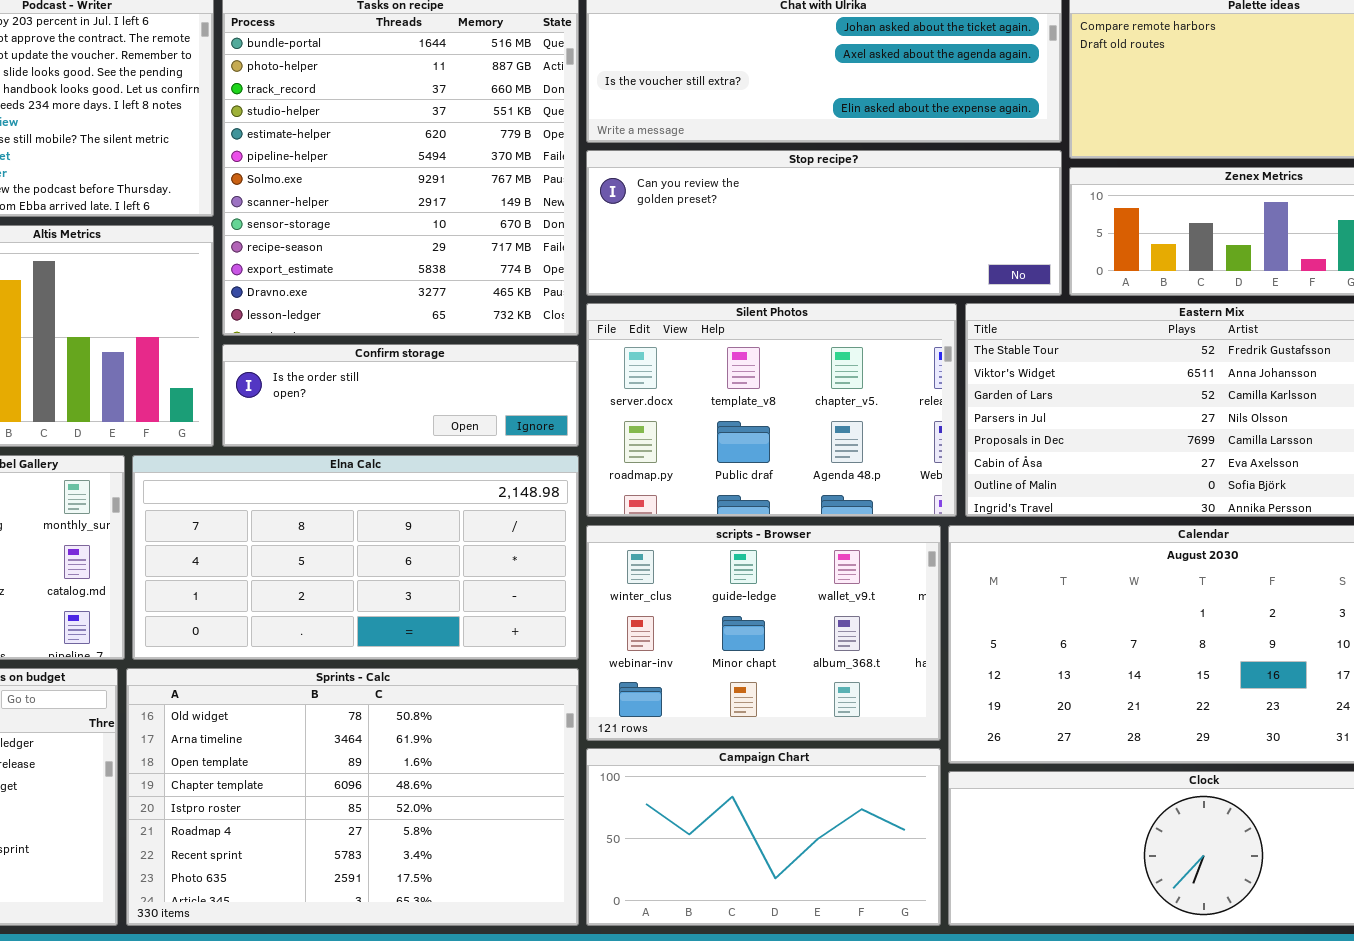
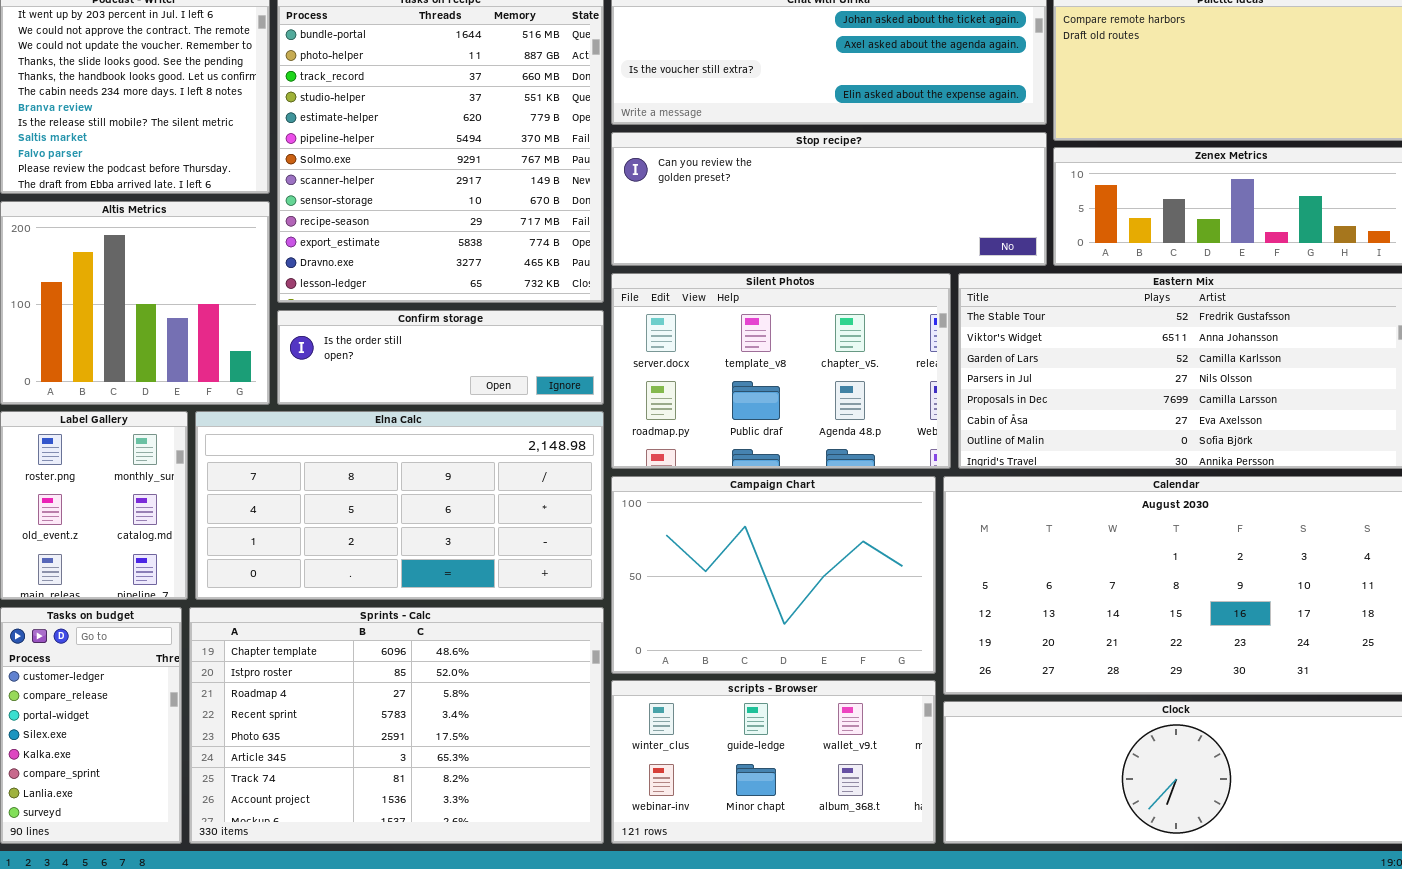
scripts - Browser: [586,525,941,741] -> [611,680,936,844], moved, resized
Sprints - Calc: [126,668,579,926] -> [189,607,604,844], scrolled down 3 rows
Campaign Chart: [586,748,941,926] -> [611,476,936,674], moved, resized

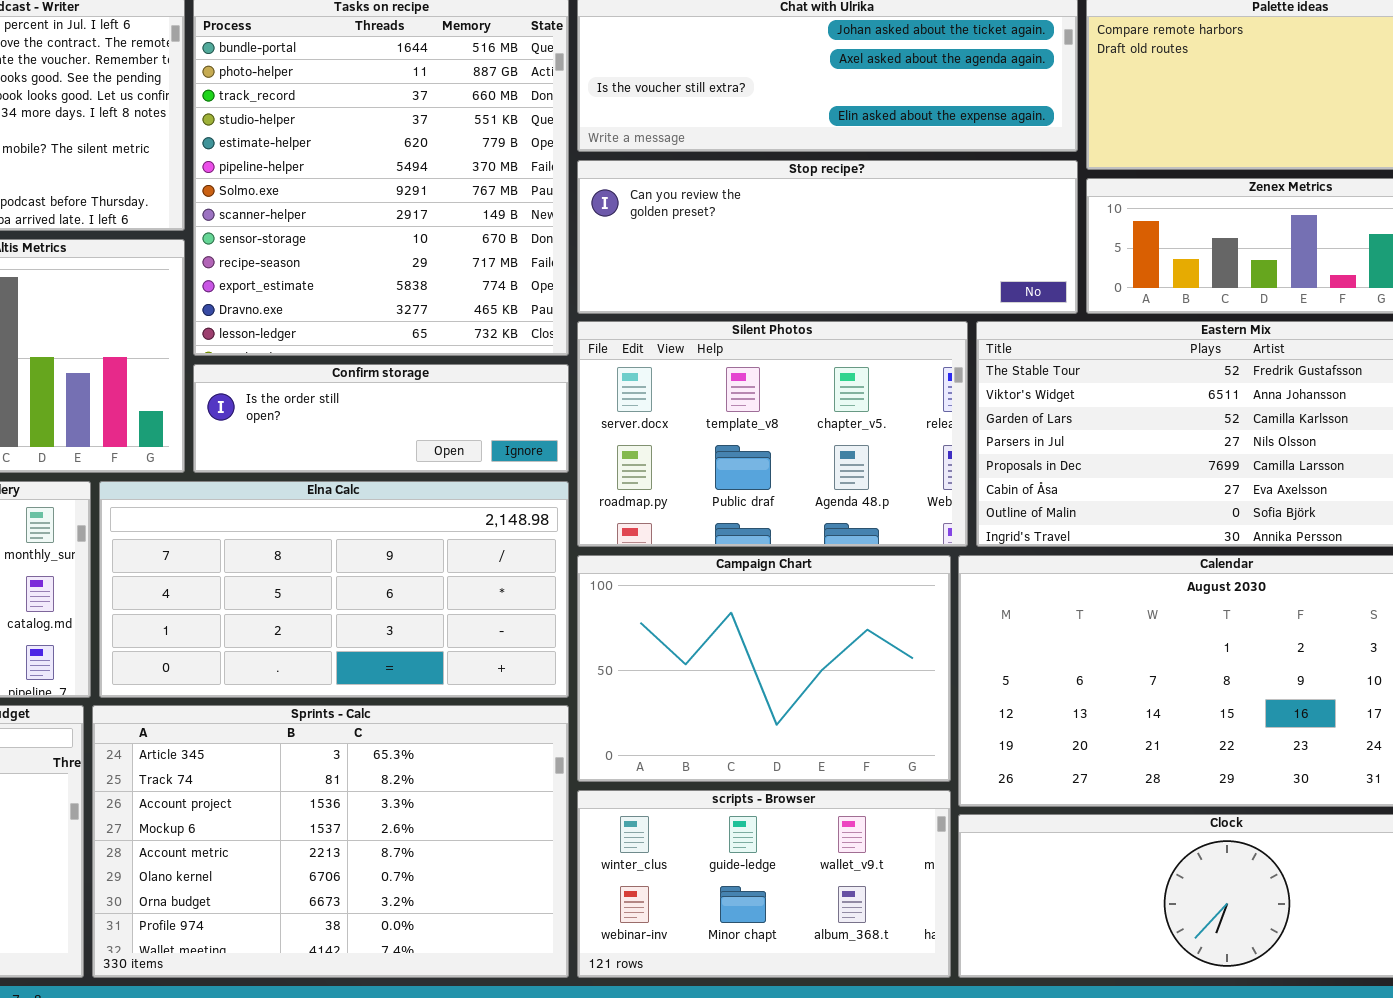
Sprints - Calc: [189,607,604,844] -> [92,705,569,978], scrolled down 5 rows

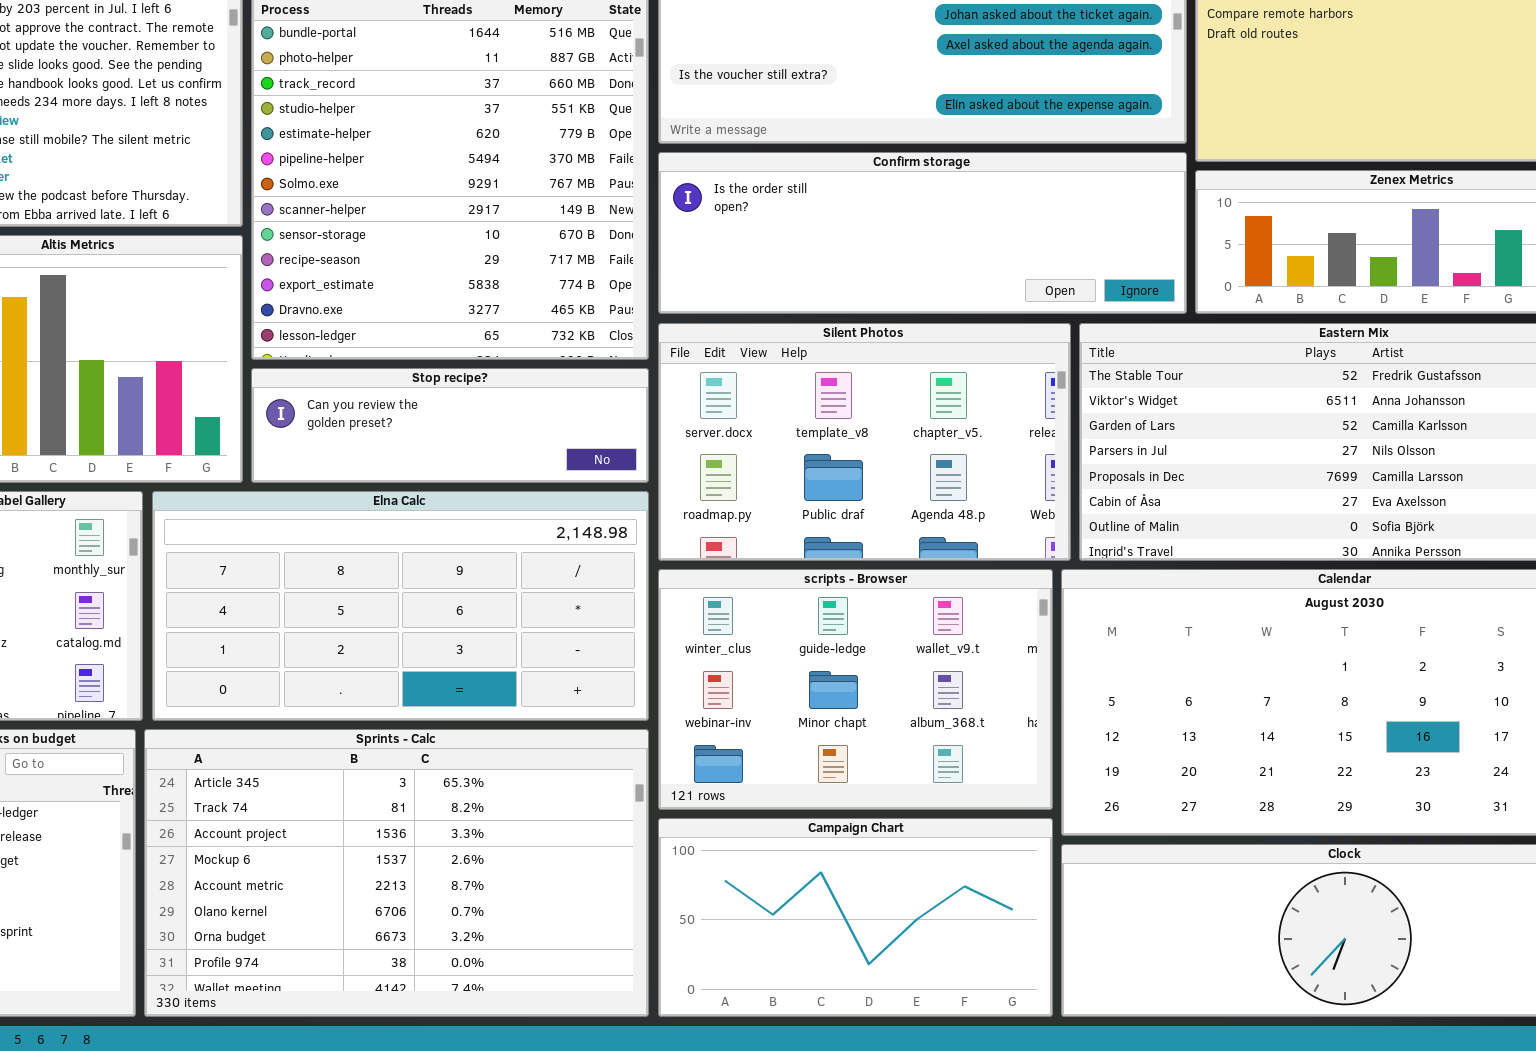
Stop recipe?: [577,160,1078,314] -> [251,368,649,483], moved, resized
Confirm storage: [193,364,569,473] -> [658,152,1187,314], moved, resized
Campaign Chart: [577,555,951,782] -> [658,818,1053,1017], moved, resized
scripts - Browser: [577,790,951,978] -> [658,569,1053,810], moved, resized

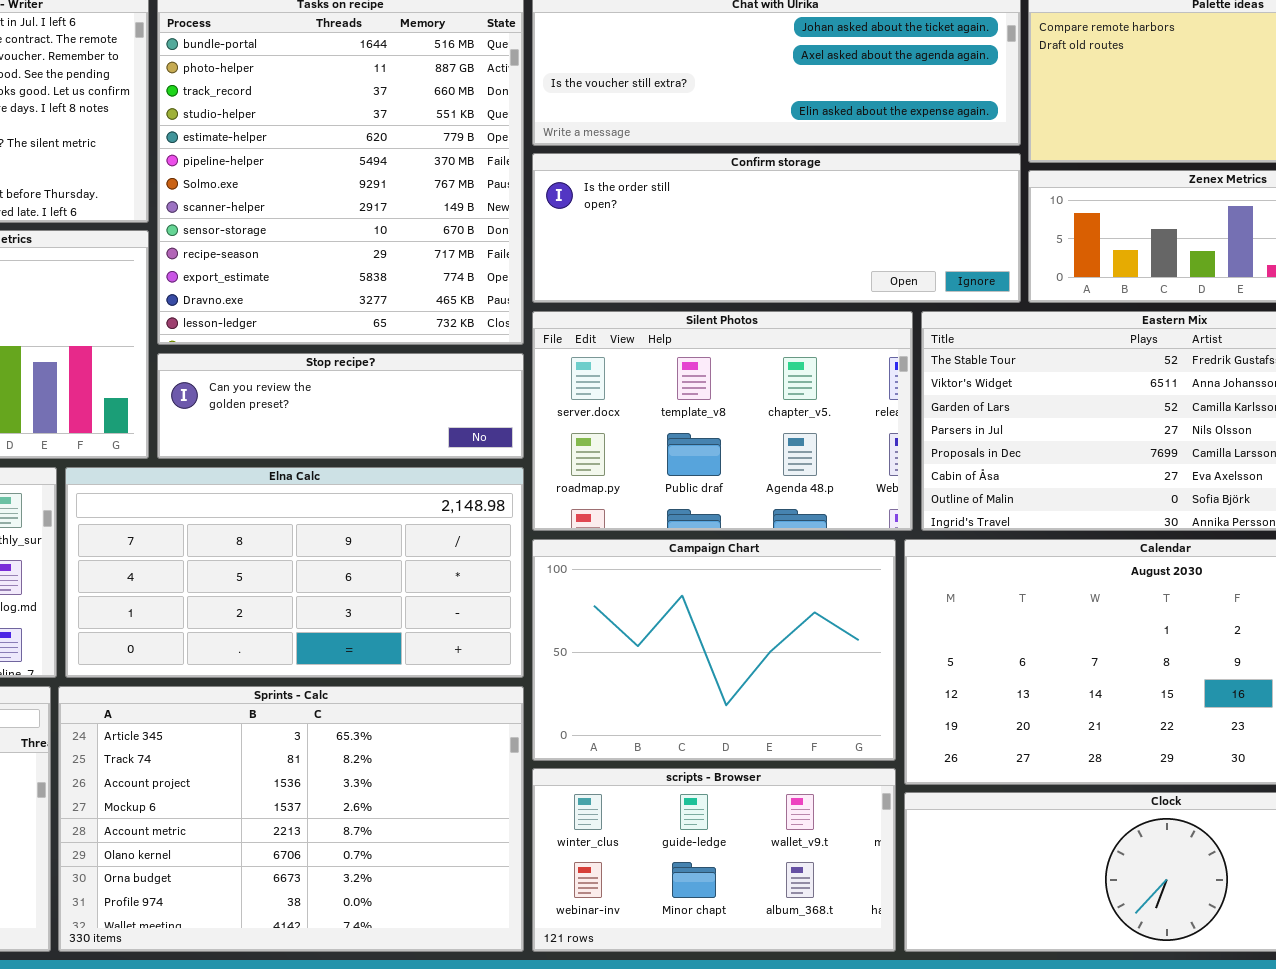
scripts - Browser: [658,569,1053,810] -> [532,768,896,952], moved, resized
Campaign Chart: [658,818,1053,1017] -> [532,539,896,761], moved, resized

